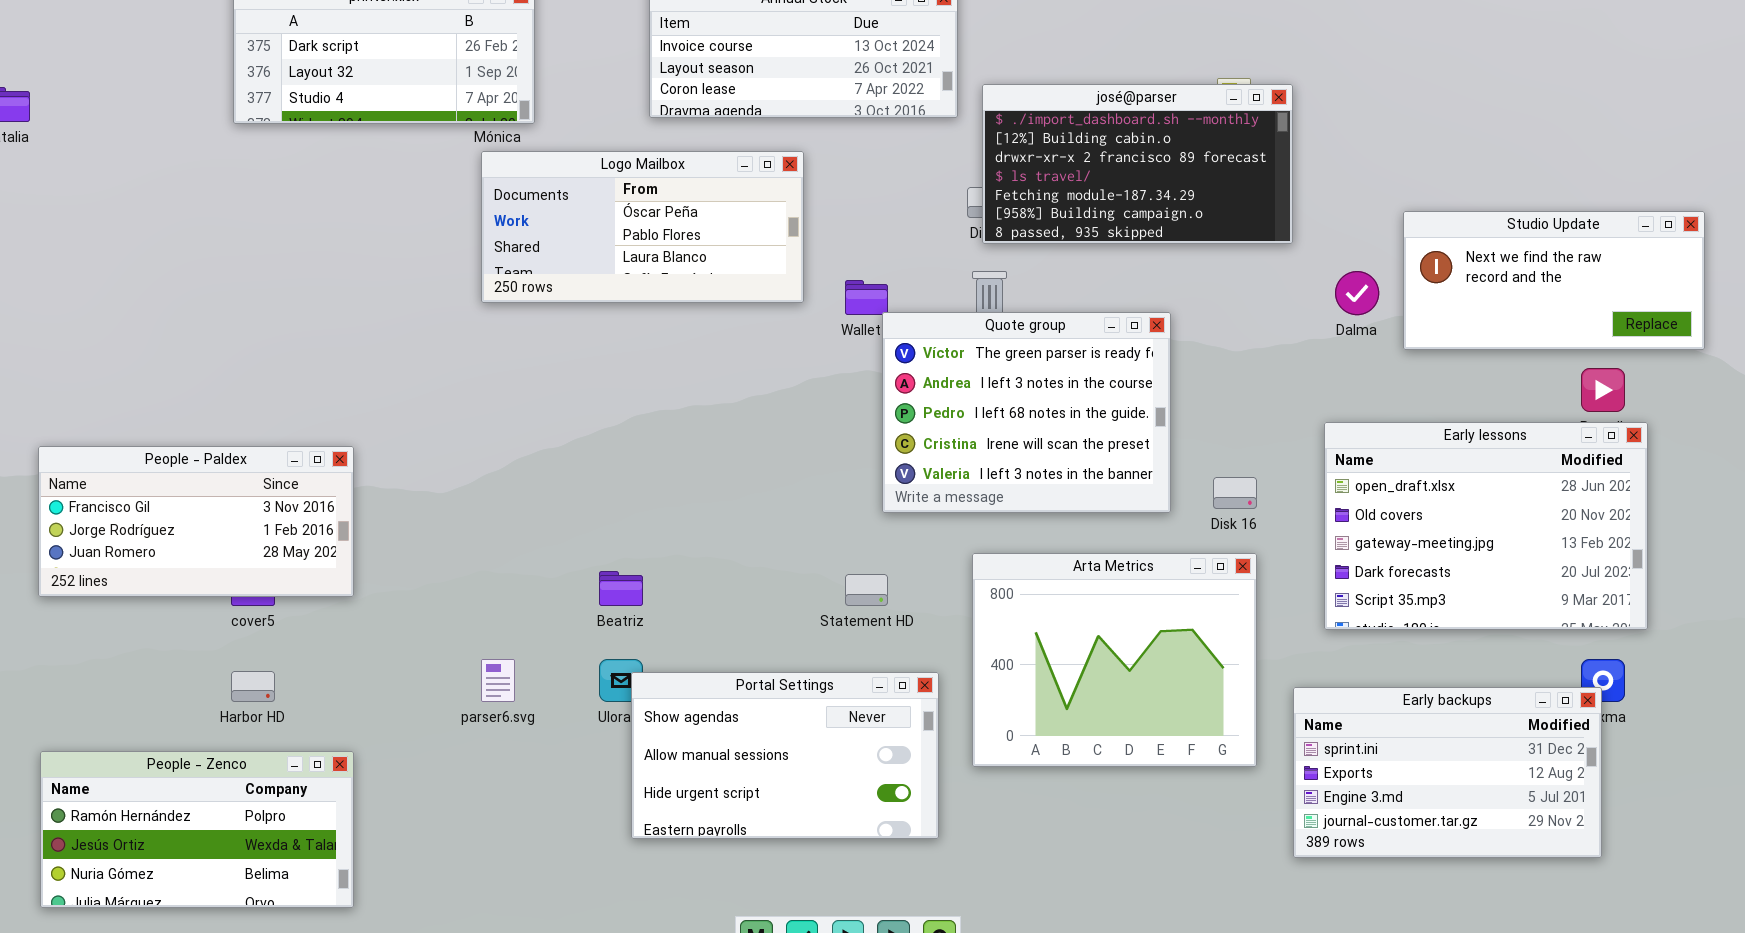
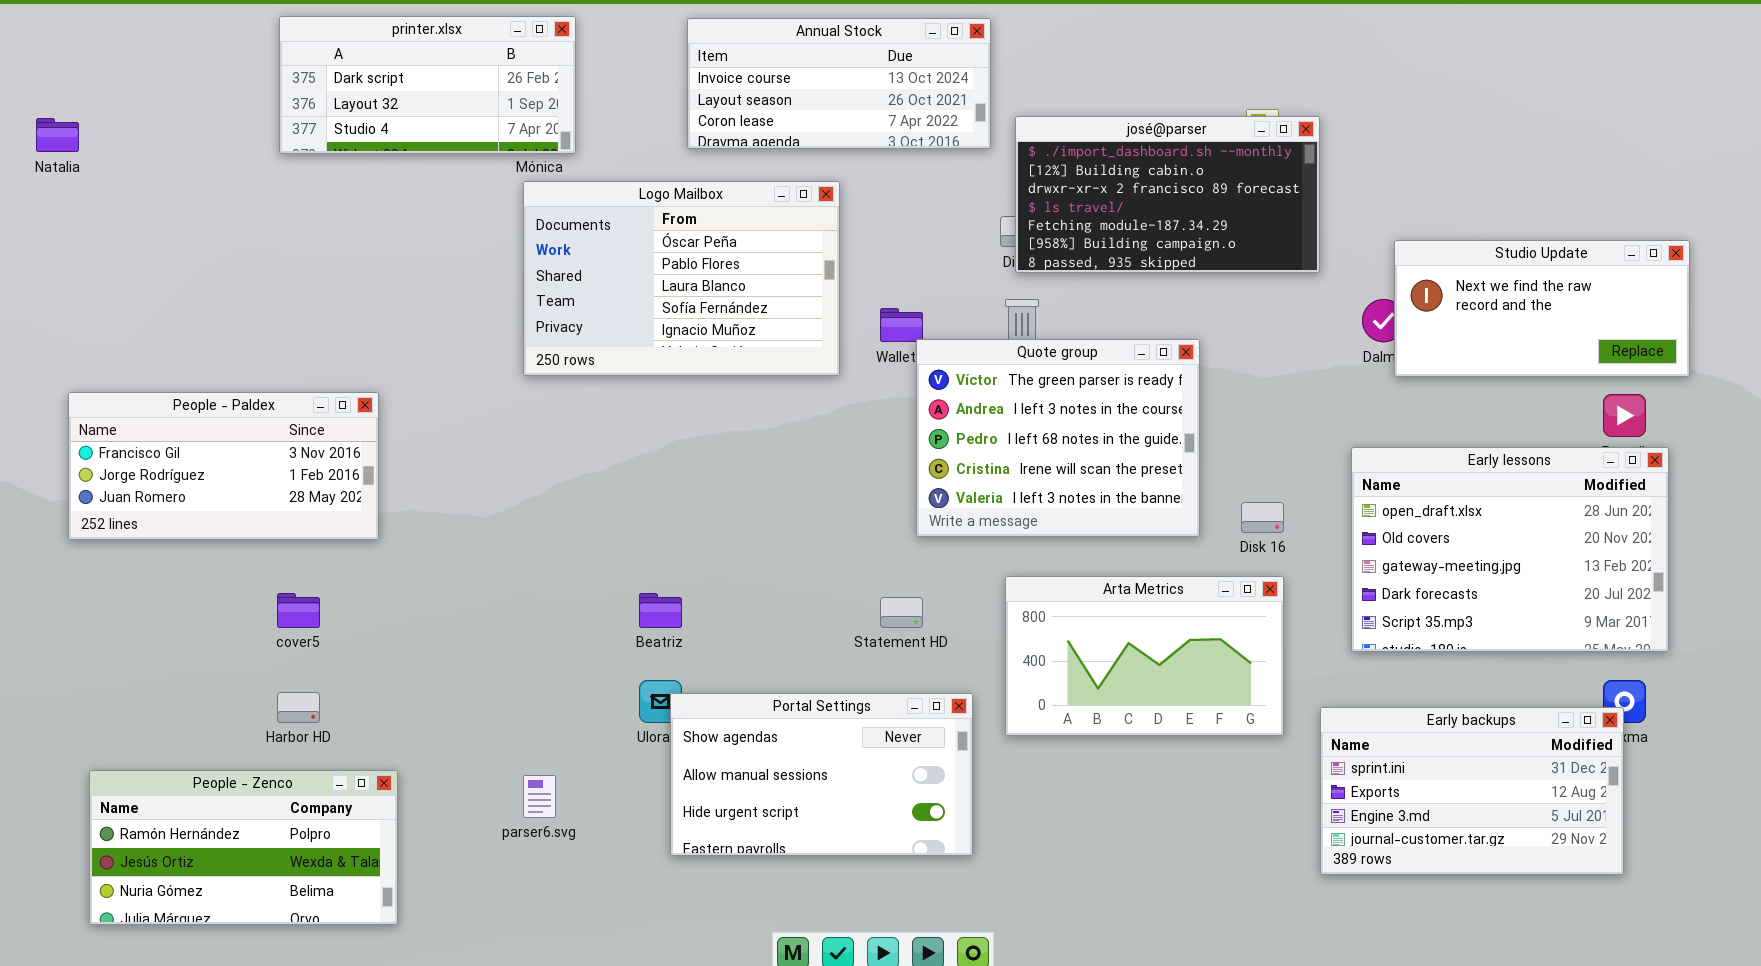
Logo Mailbox: [481,151,804,303] -> [523,181,840,376], resized
Studio Update: [1403,211,1705,350] -> [1394,240,1690,377], moved
People - Paldex: [38,446,354,597] -> [68,392,379,540], moved
Arta Metrics: [972,553,1257,767] -> [1005,576,1284,736], resized
parser6.svg: [481,659,515,702] -> [523,775,556,818], moved

